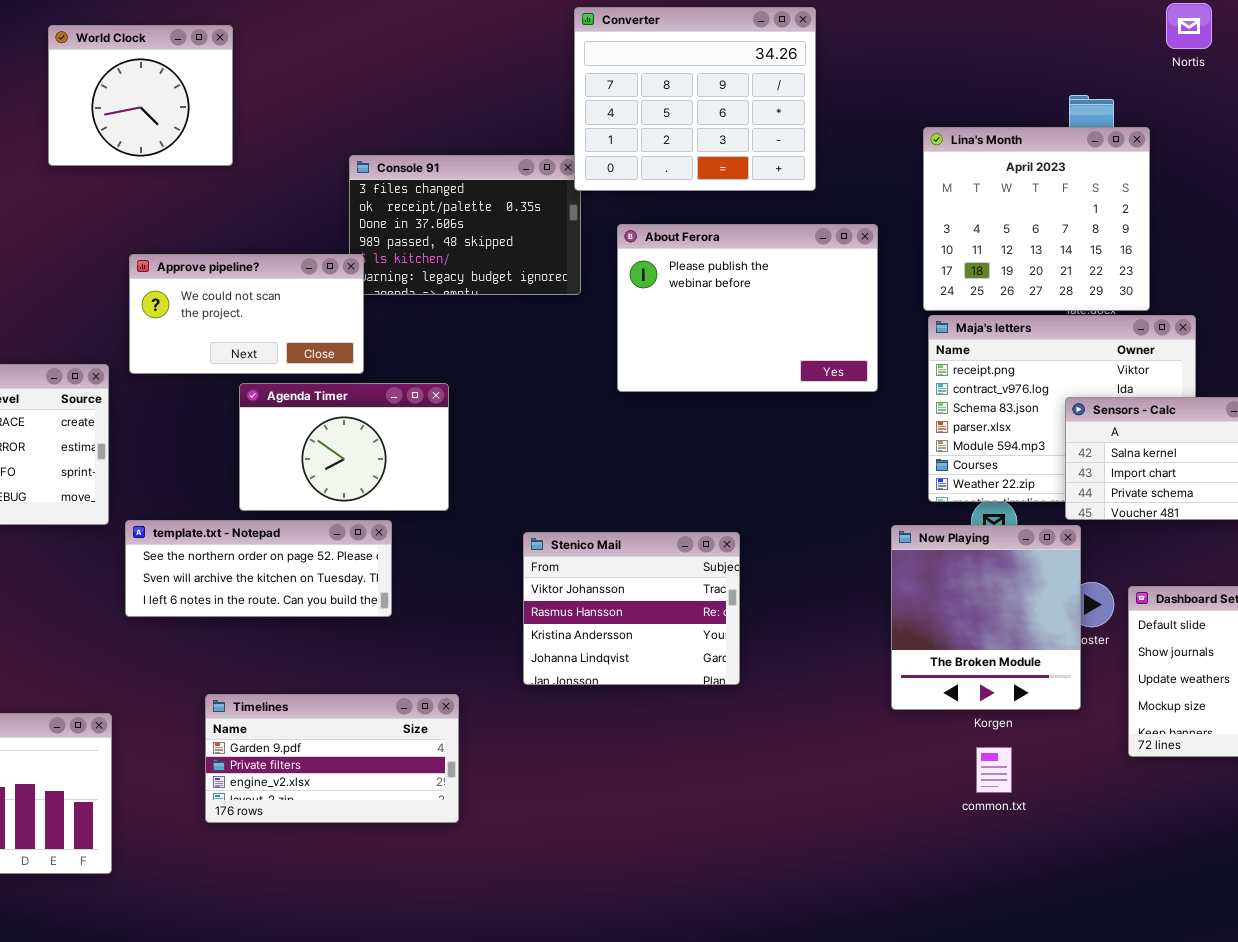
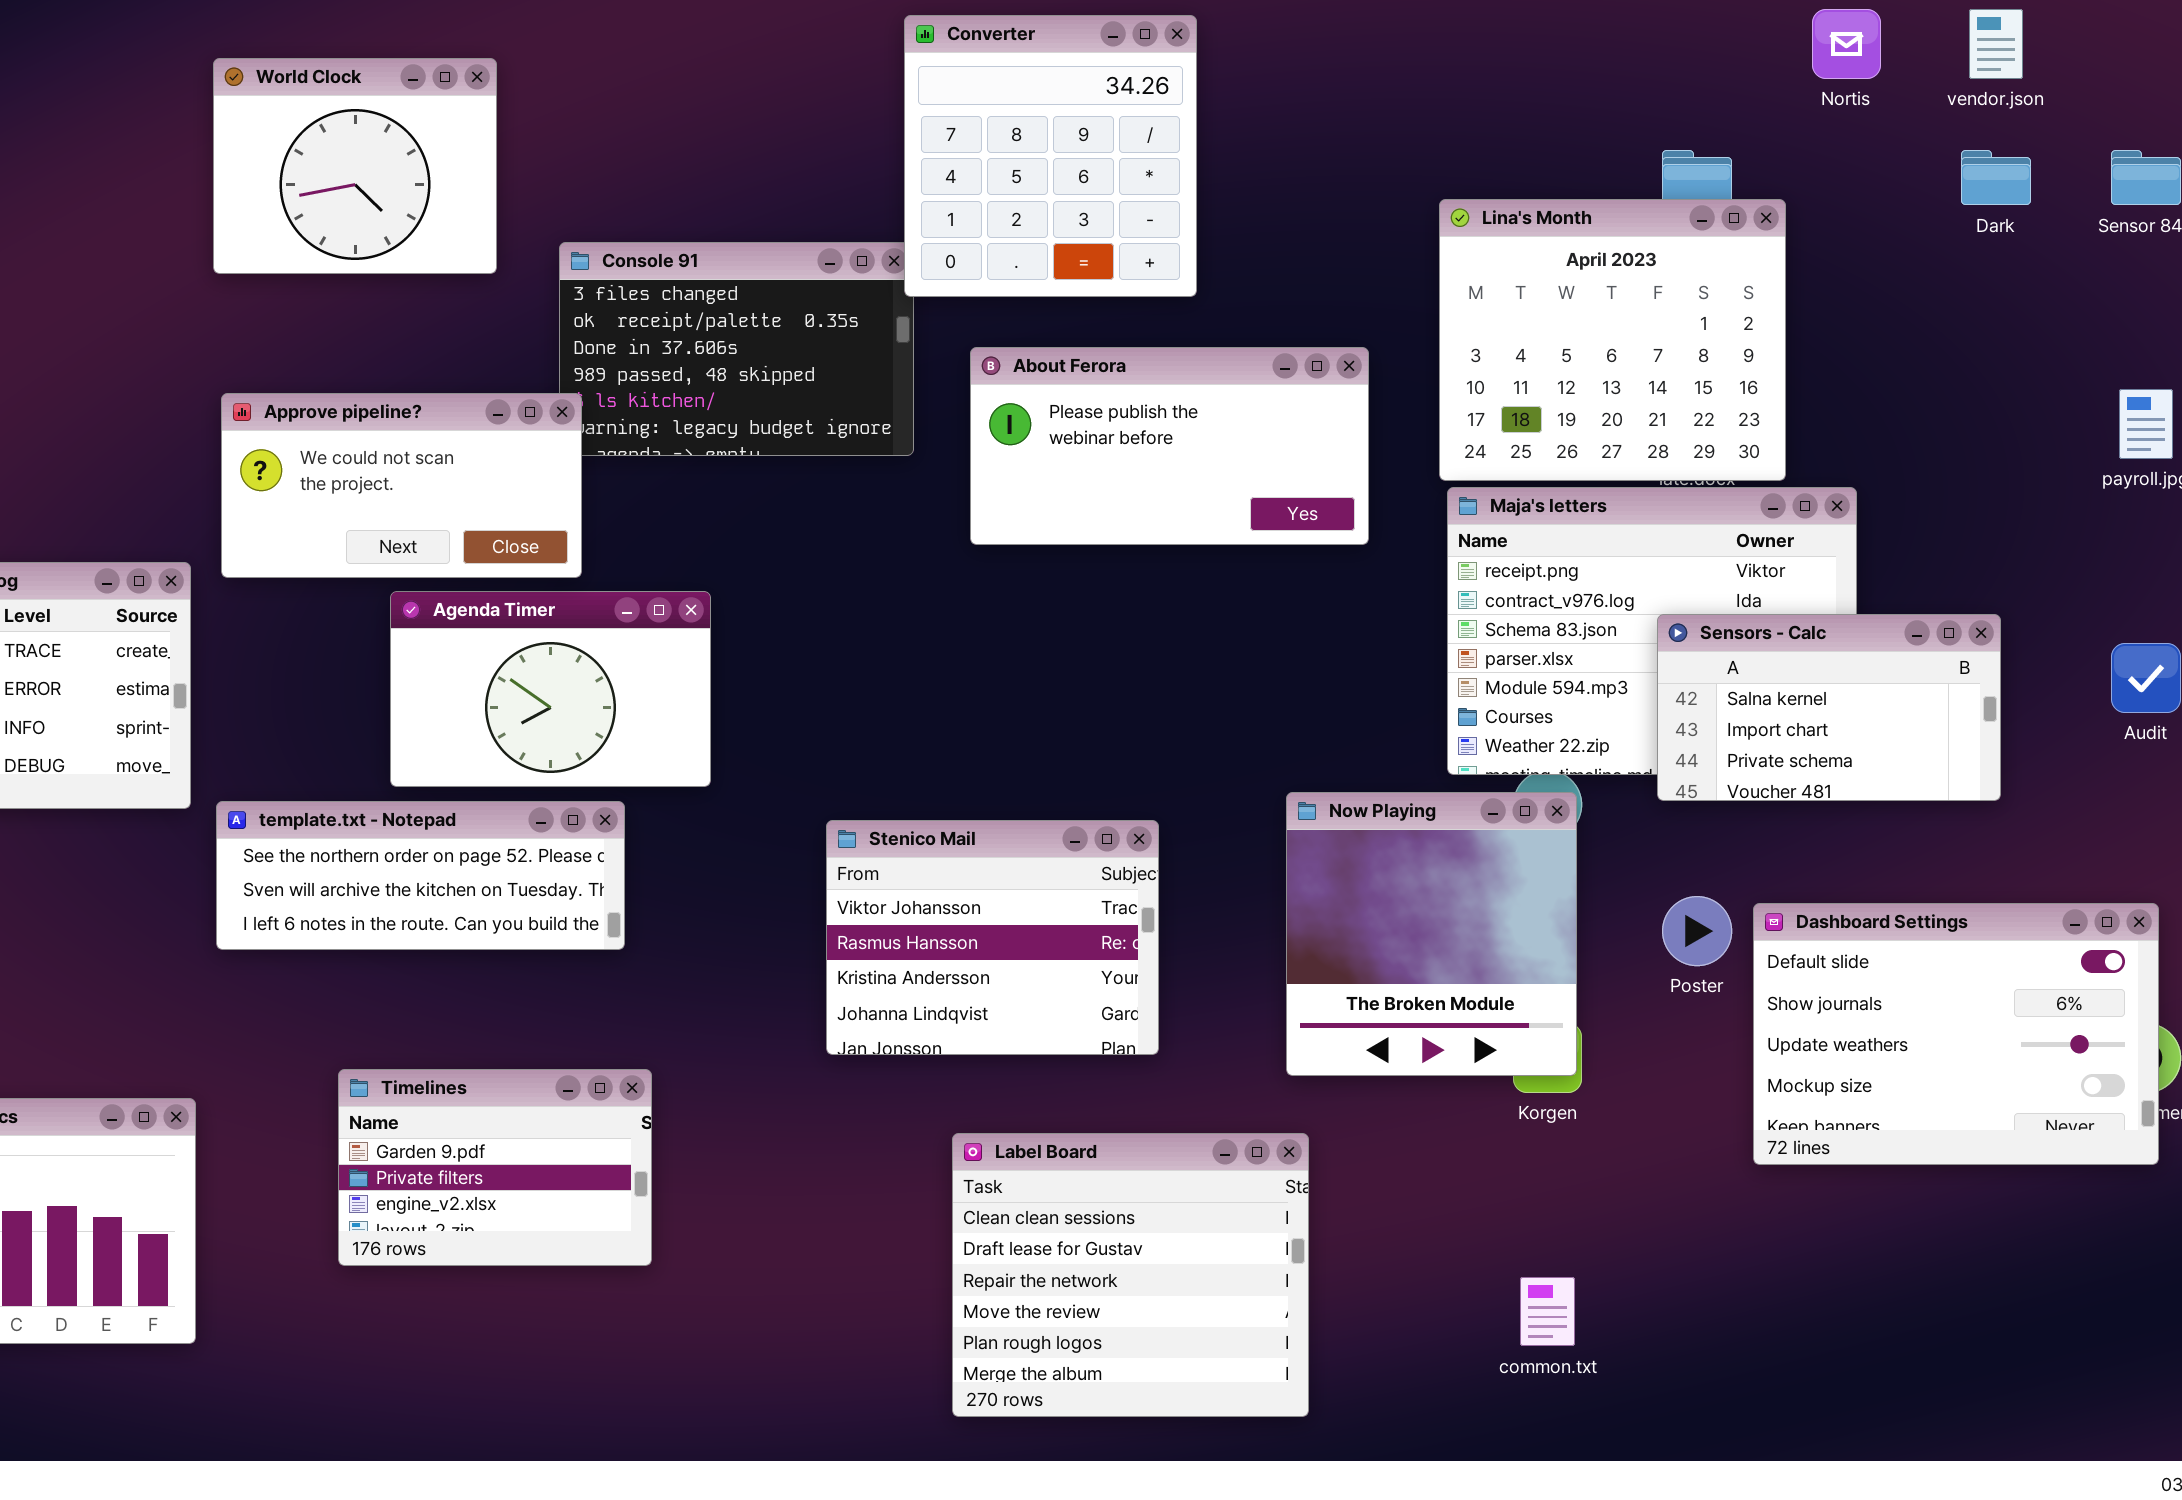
Converter: [574,7,816,191] -> [904,15,1197,297], resized
World Clock: [48,25,233,166] -> [213,58,497,274], moved
About Ferora: [617,224,878,392] -> [970,347,1369,545], resized
Now Playing: [891,525,1081,710] -> [1286,792,1577,1076], moved
Timelines: [205,694,459,823] -> [338,1069,652,1266], resized
Label Board: none -> [952,1133,1309,1417], opened
common.txt: [976,747,1012,793] -> [1520,1277,1575,1346], moved

